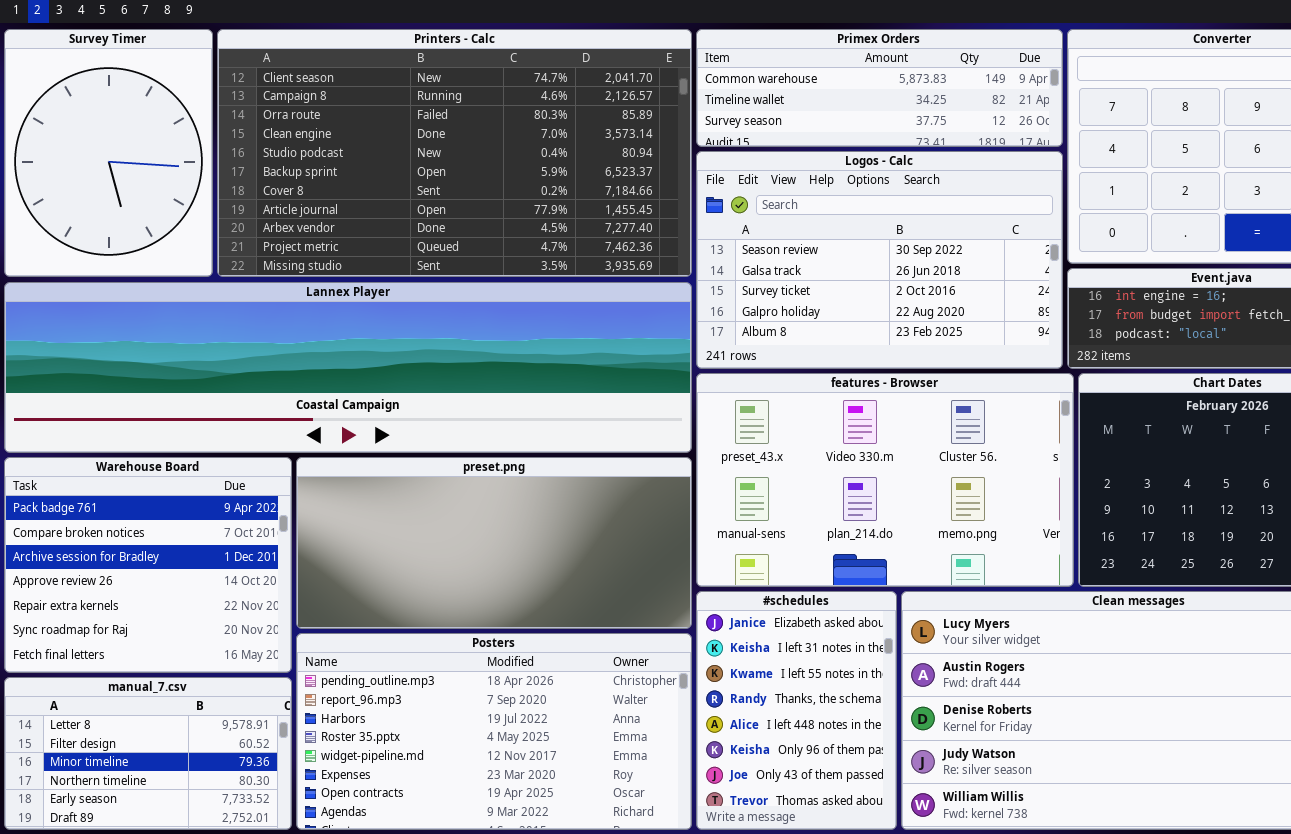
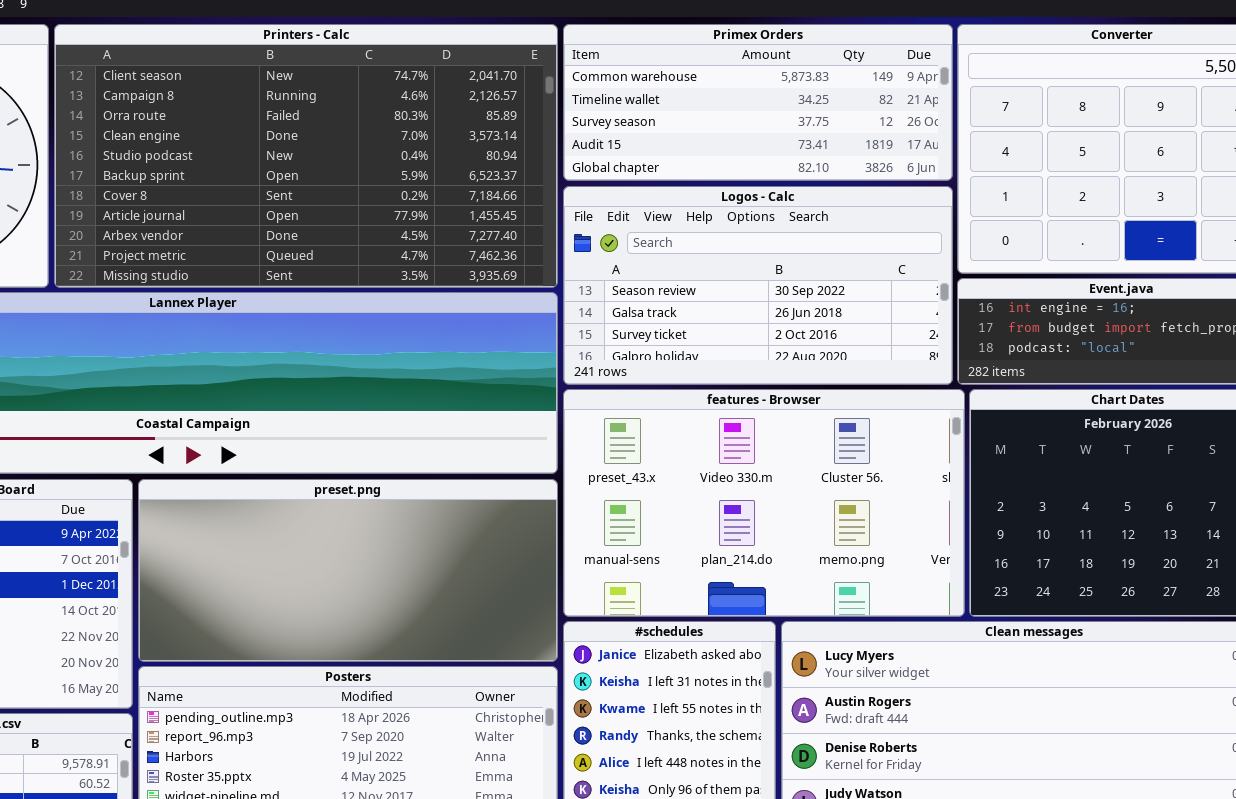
Primex Orders: [696,29,1063,147] -> [563,24,953,181], resized
Logos - Calc: [696,151,1063,369] -> [563,186,953,385], resized

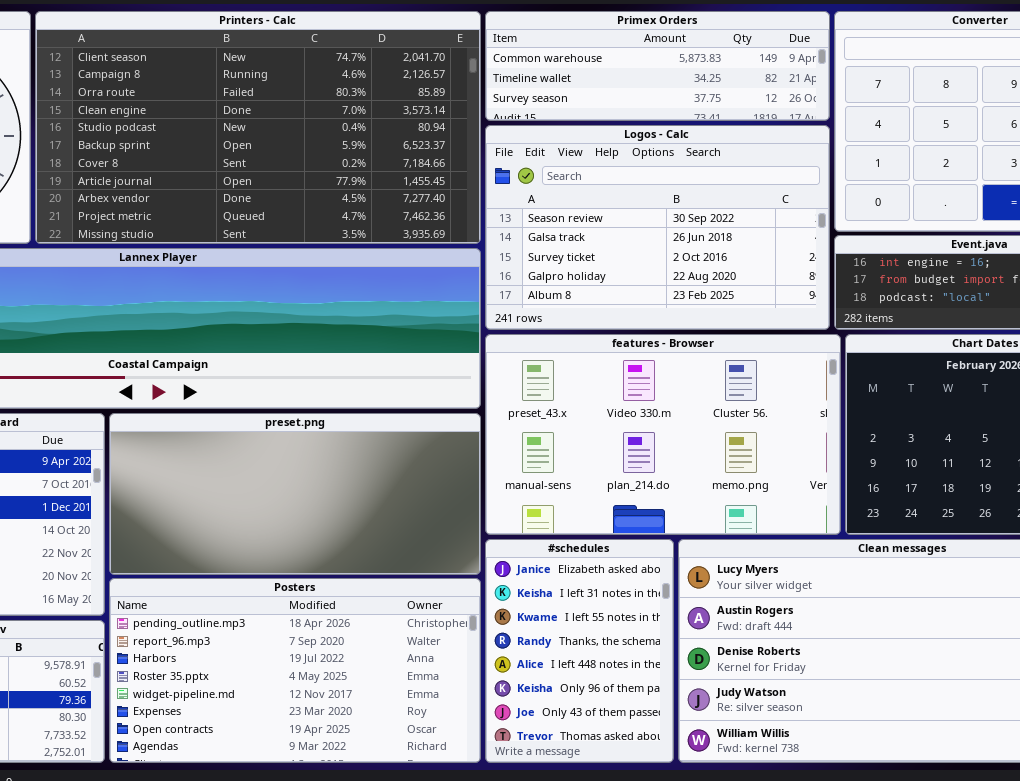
Primex Orders: [563,24,953,181] -> [485,11,830,121], resized
Logos - Calc: [563,186,953,385] -> [485,125,830,330], resized

